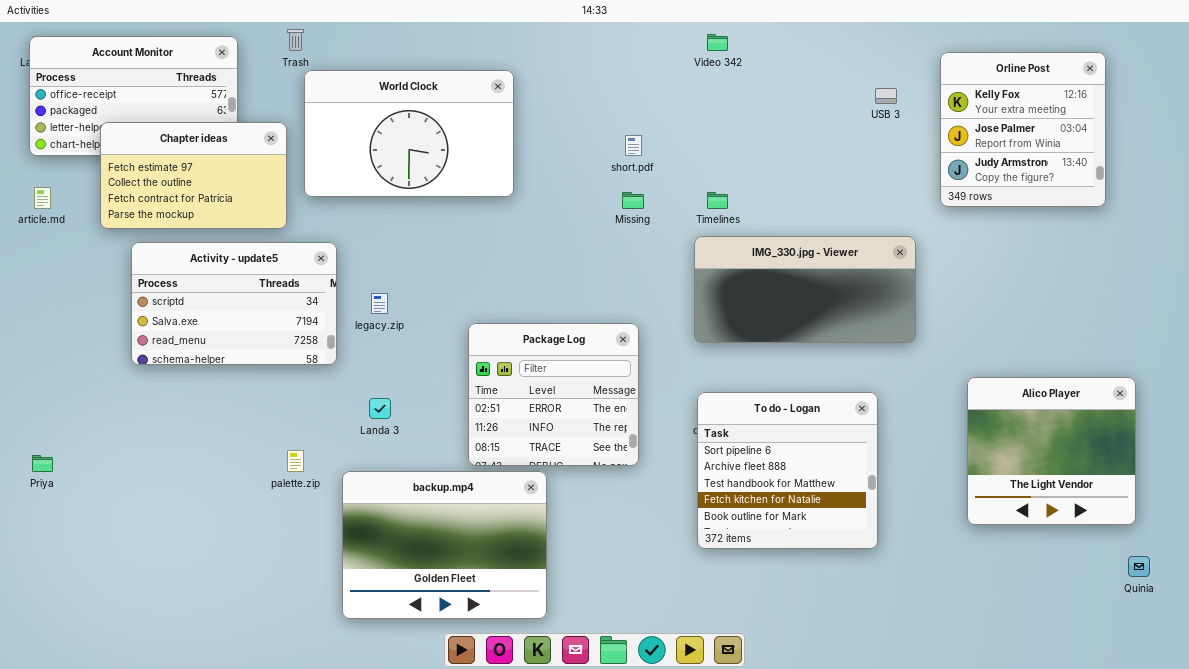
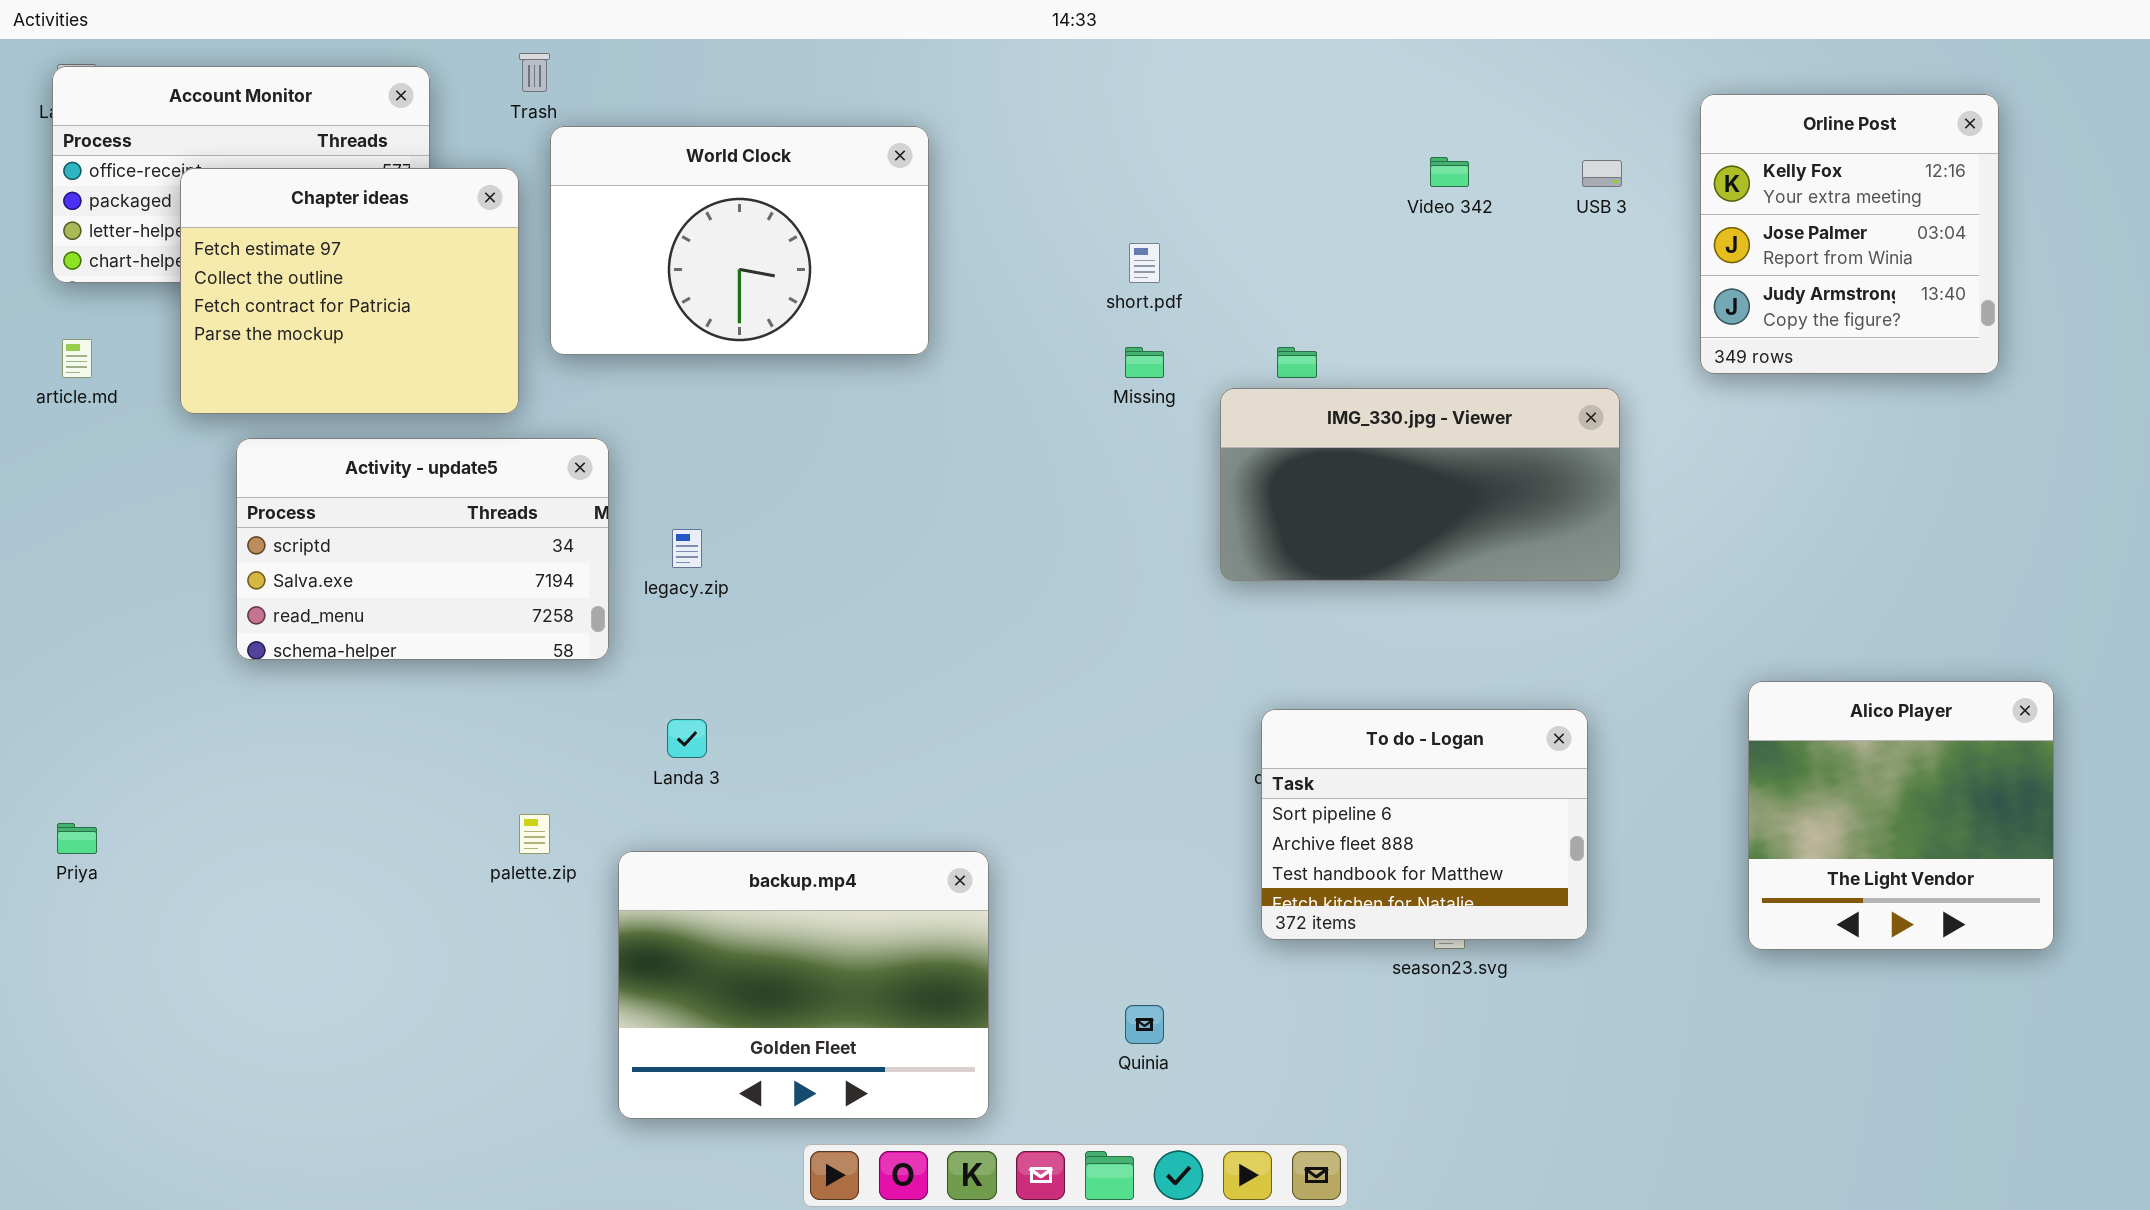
Video 342: [707,34,728,51] -> [1430,157,1469,187], moved
Chapter ideas: [100,122,287,229] -> [180,168,519,414], resized
IMG_330.jpg - Viewer: [694,236,916,343] -> [1220,388,1620,581], moved
Package Log: [468,323,639,466] -> none, closed
To do - Logan: [697,392,878,549] -> [1261,709,1588,940], resized
Quinia: [1128,556,1150,577] -> [1125,1005,1164,1044], moved

